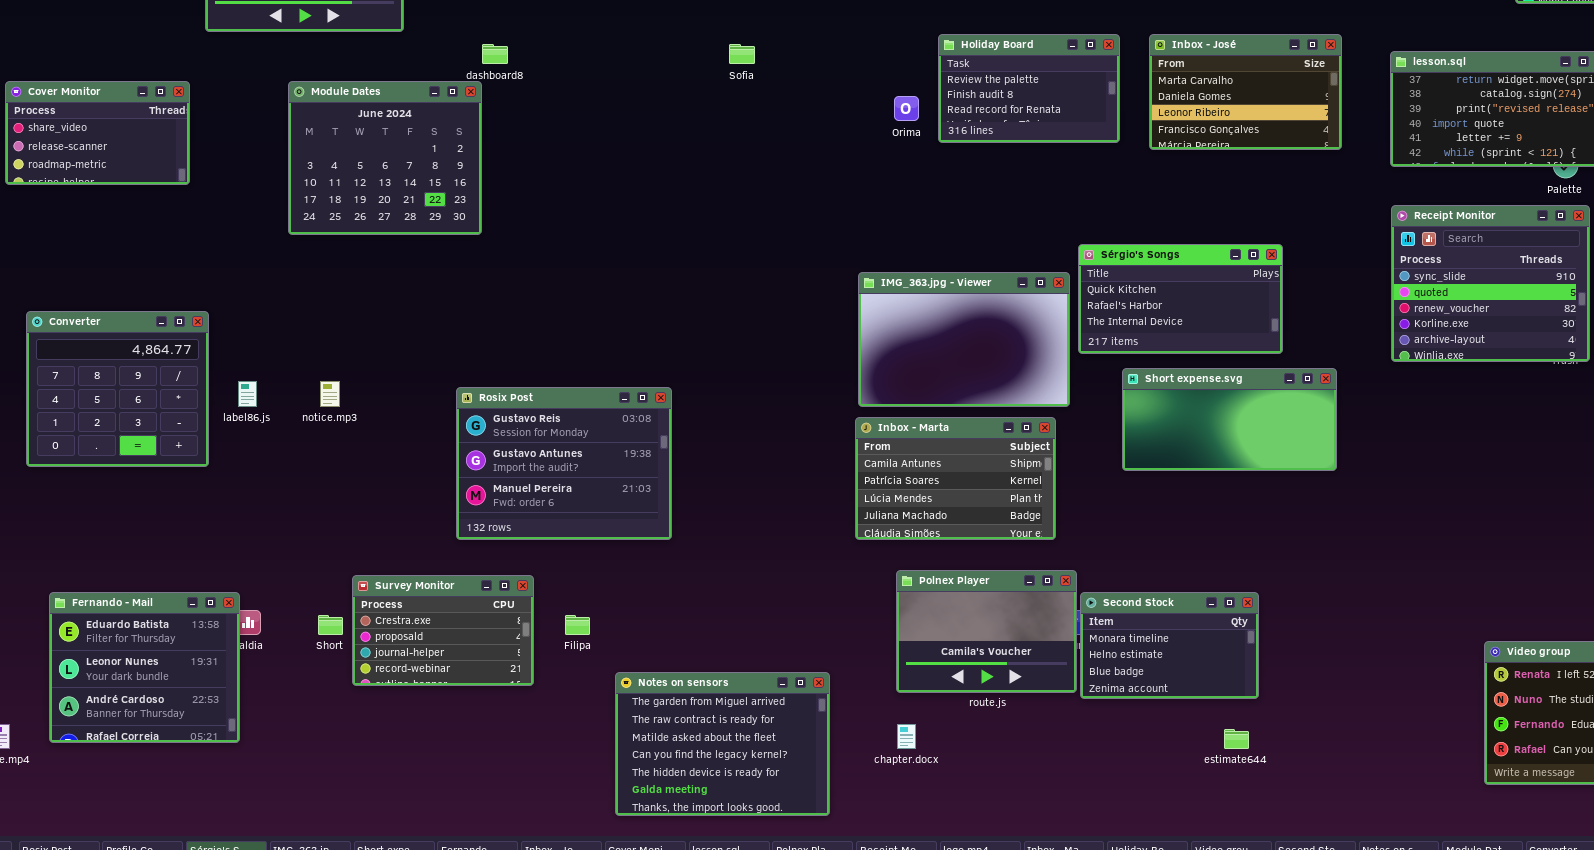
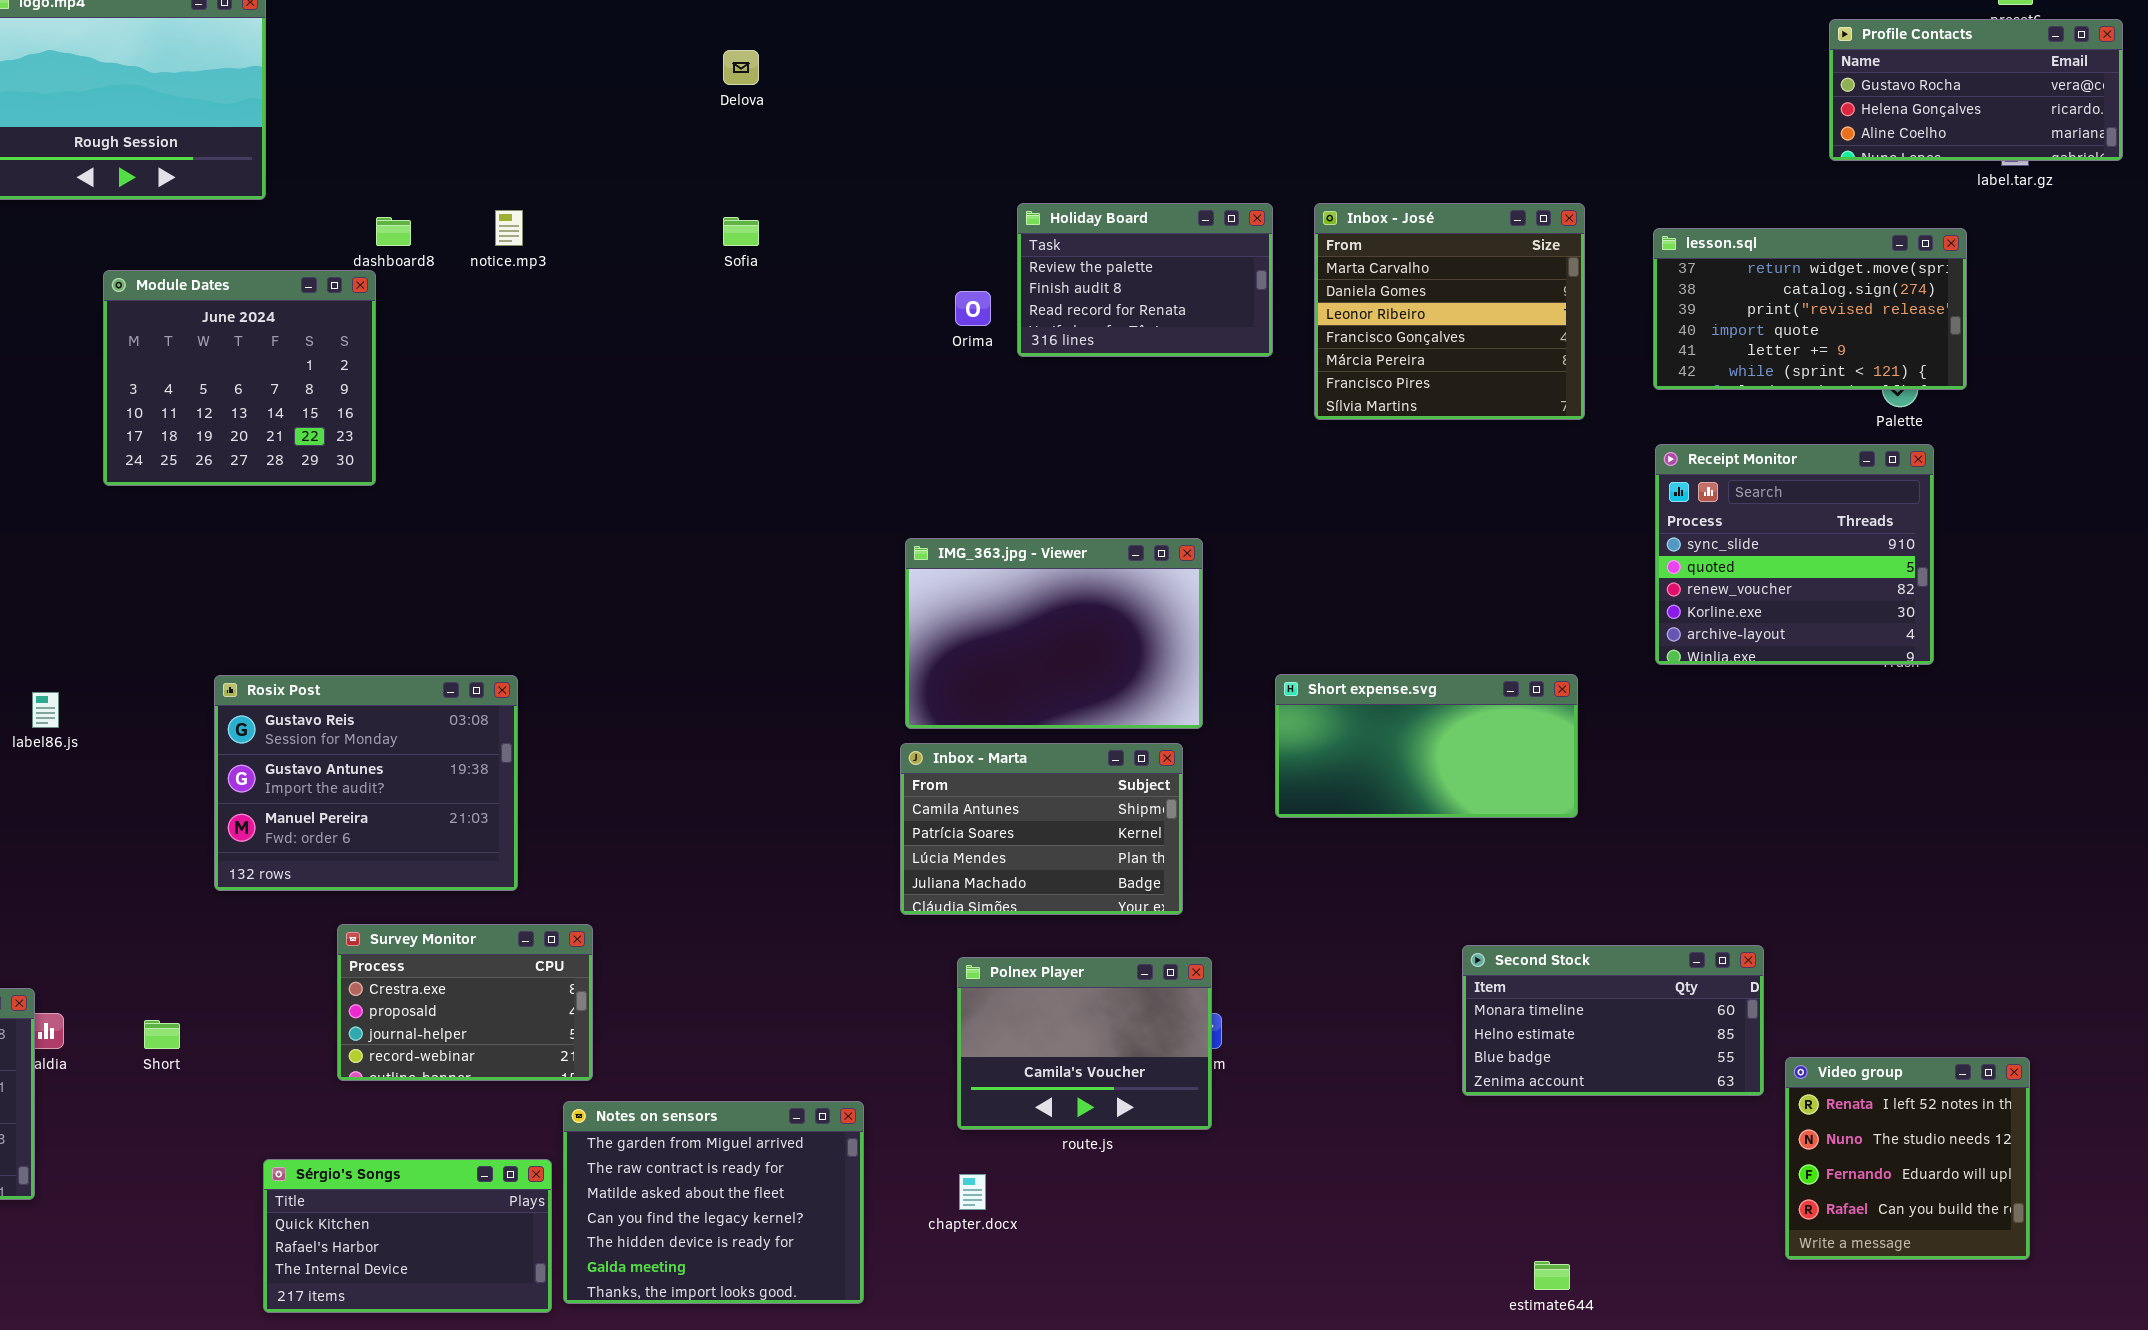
Inbox - José: [1149,34,1342,150] -> [1314,203,1585,420], resized
Sérgio's Songs: [1078,244,1283,354] -> [263,1159,552,1313], moved
notice.mp3: [320,381,340,407] -> [495,210,523,246], moved
Rosix Post: [456,387,672,540] -> [214,675,518,891], moved
Survey Monitor: [352,575,534,686] -> [337,924,593,1081], moved
Second Stock: [1080,592,1259,699] -> [1462,945,1764,1096], moved, resized
estimate644: [1224,729,1249,749] -> [1534,1261,1570,1290], moved

